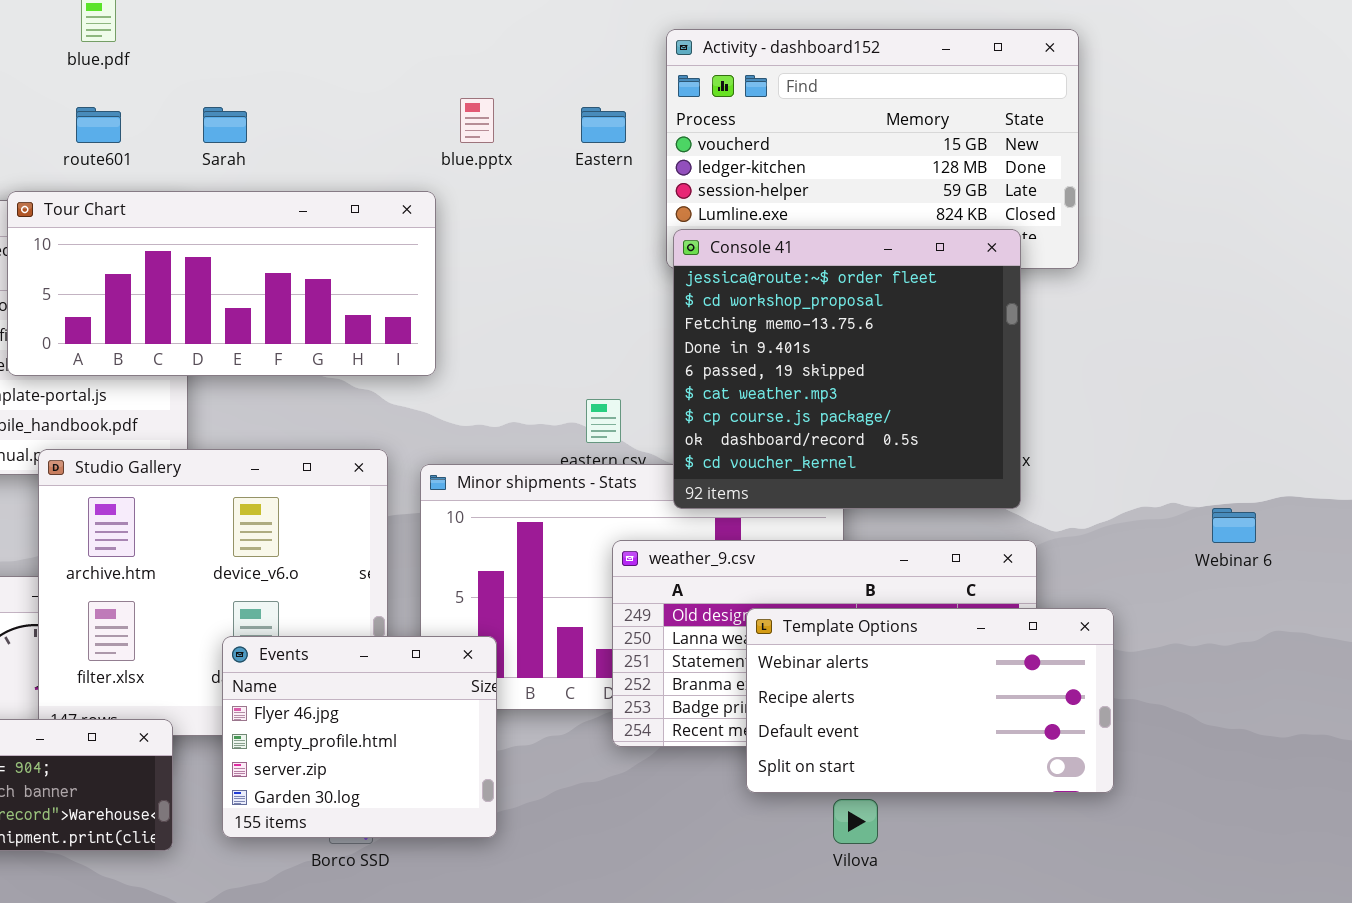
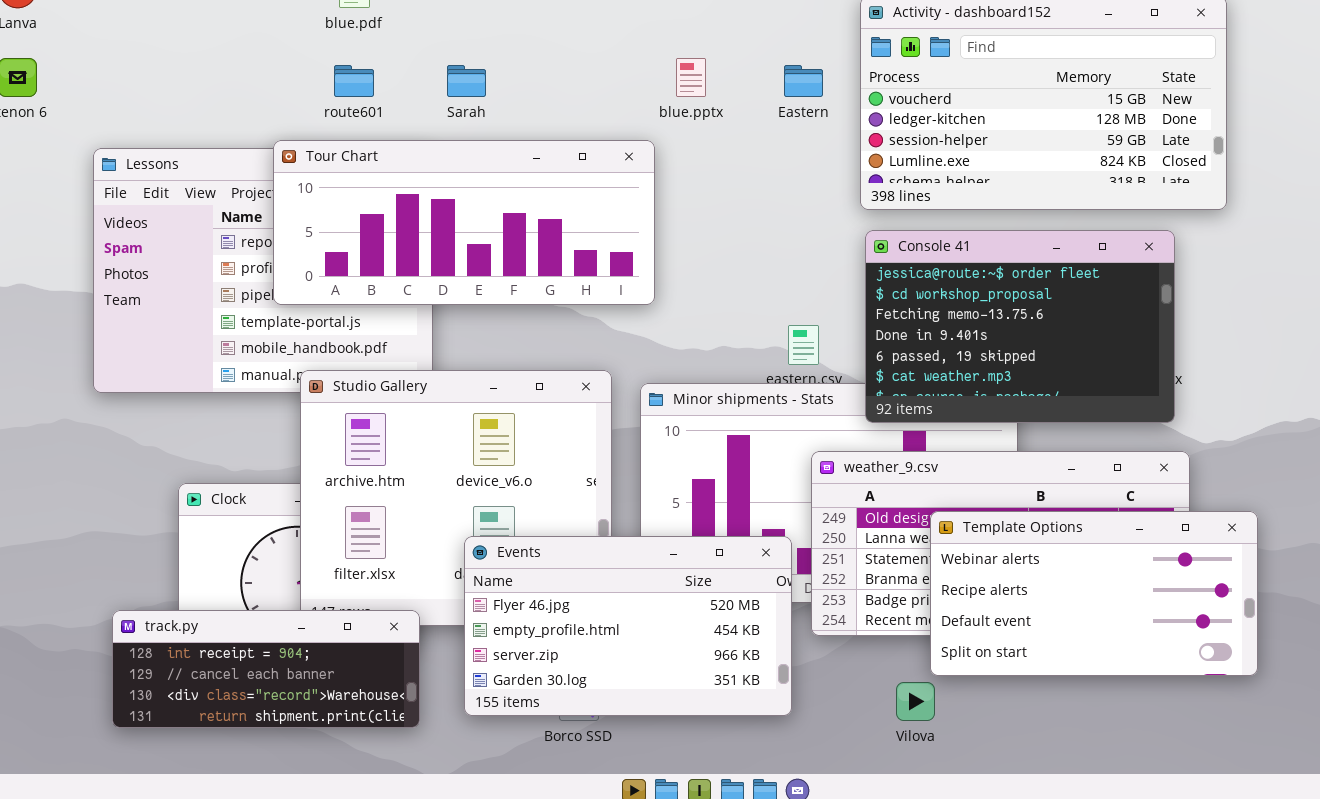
Console 41: [673,229,1021,509] -> [865,230,1175,423], resized
Events: [222,636,497,838] -> [464,536,792,716], resized
Vilova: [833,799,878,844] -> [896,682,935,721], moved

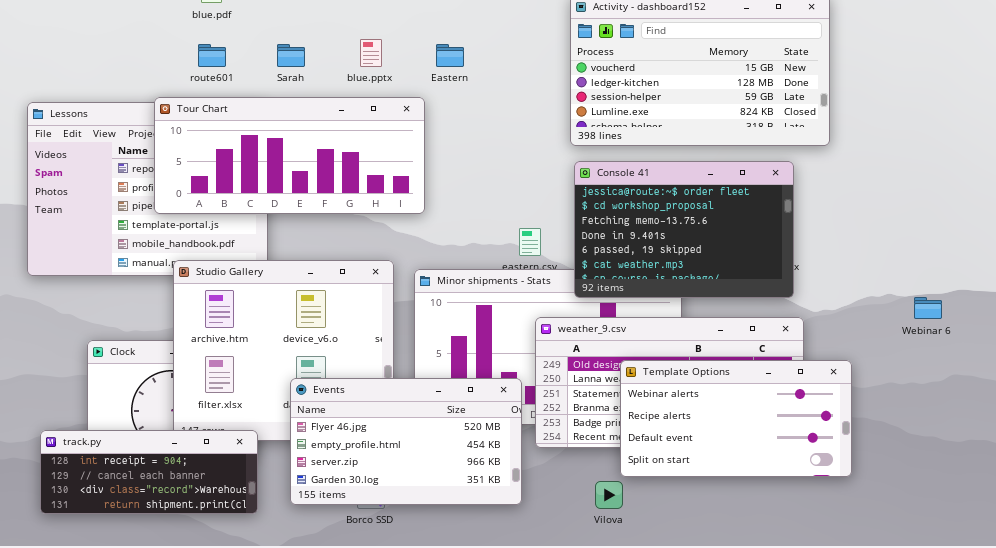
blue.pptx: [676,58,706,97] -> [360,39,382,67], moved
Eastern: [784,65,823,97] -> [436,44,464,67], moved

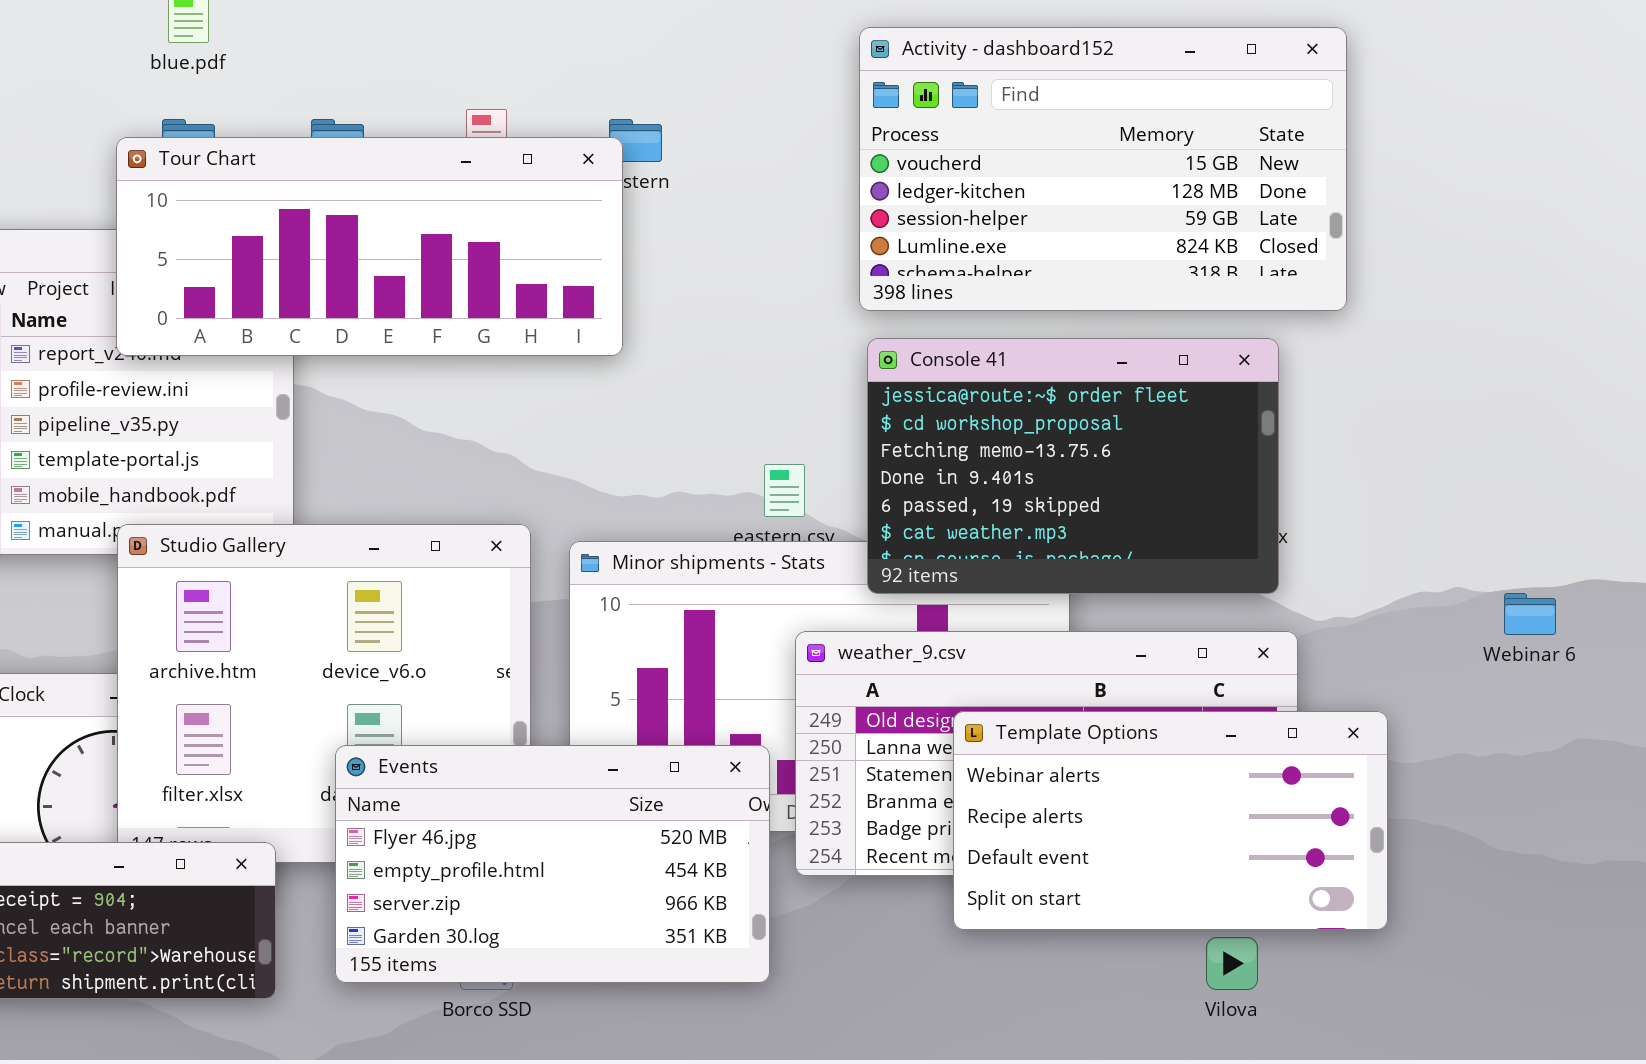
Tour Chart: [154,97,425,214] -> [116,137,623,356], moved
Vilova: [595,481,623,509] -> [1206,937,1258,990], moved

